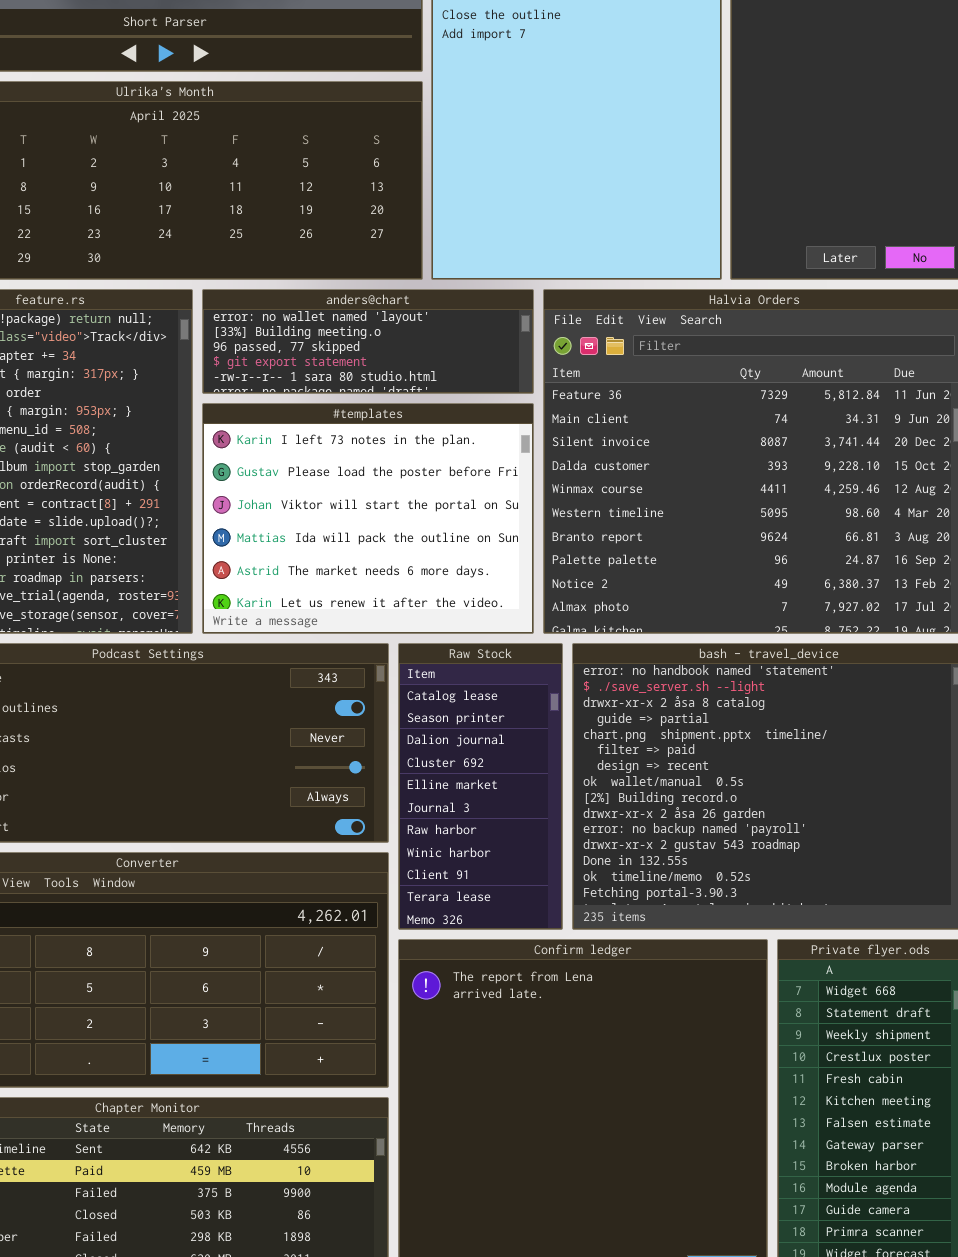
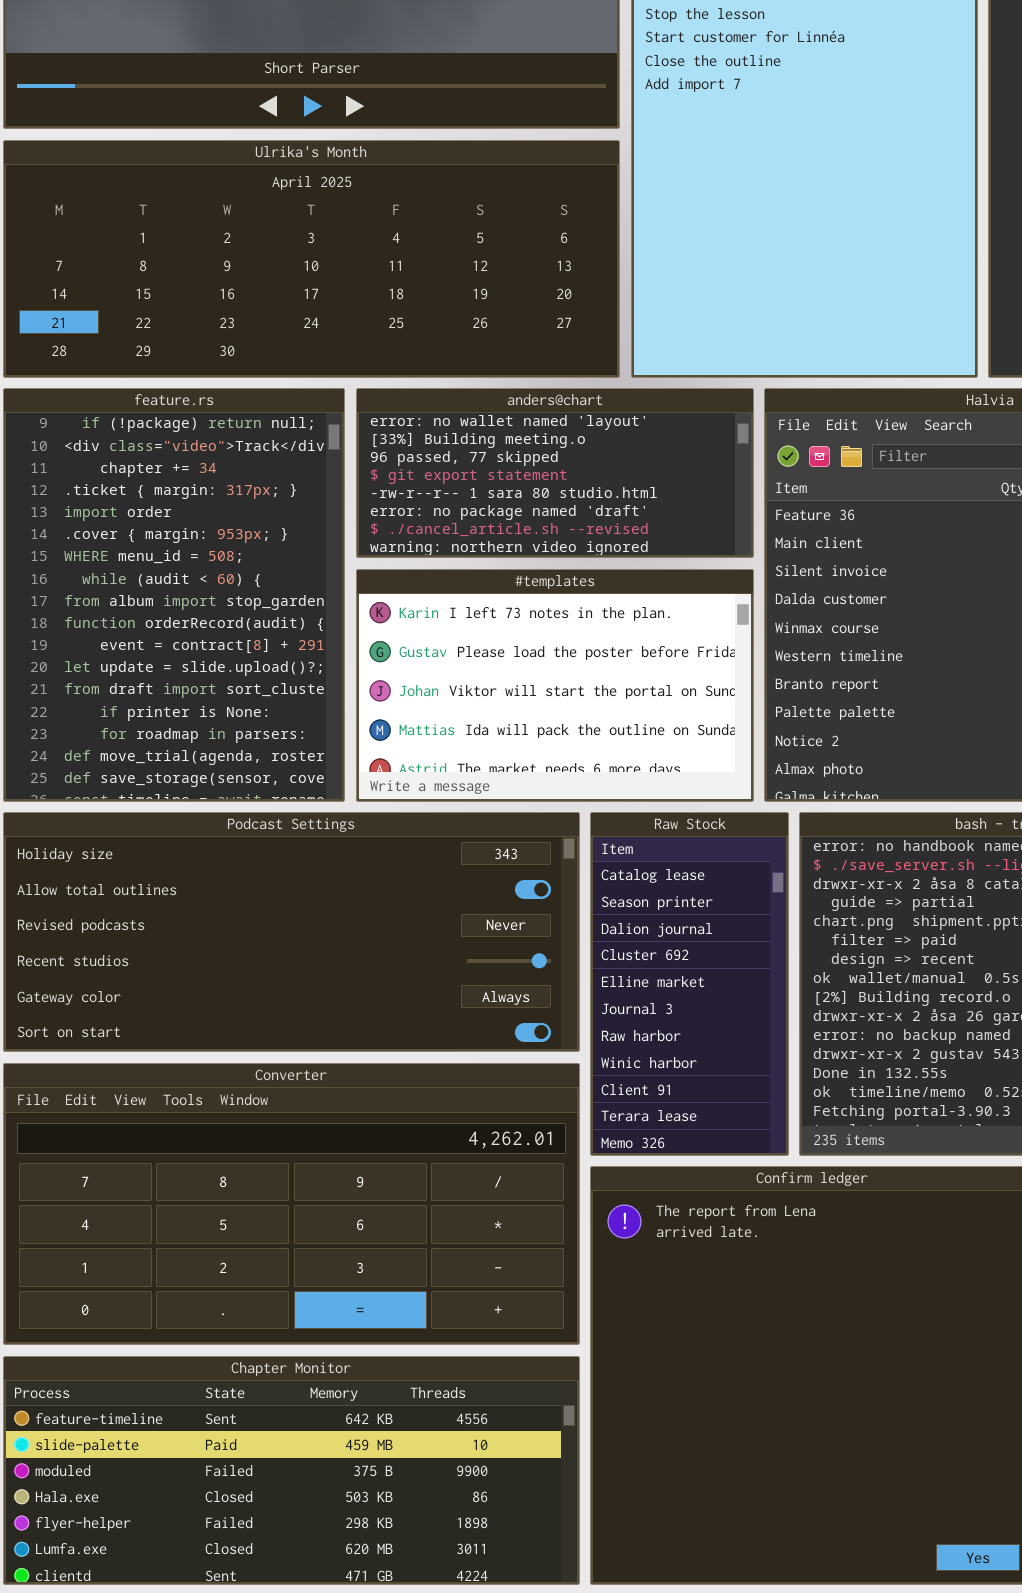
anders@chart: [202,289,534,394] -> [356,388,754,558], resized
#templates: [202,403,534,634] -> [356,569,754,802], resized

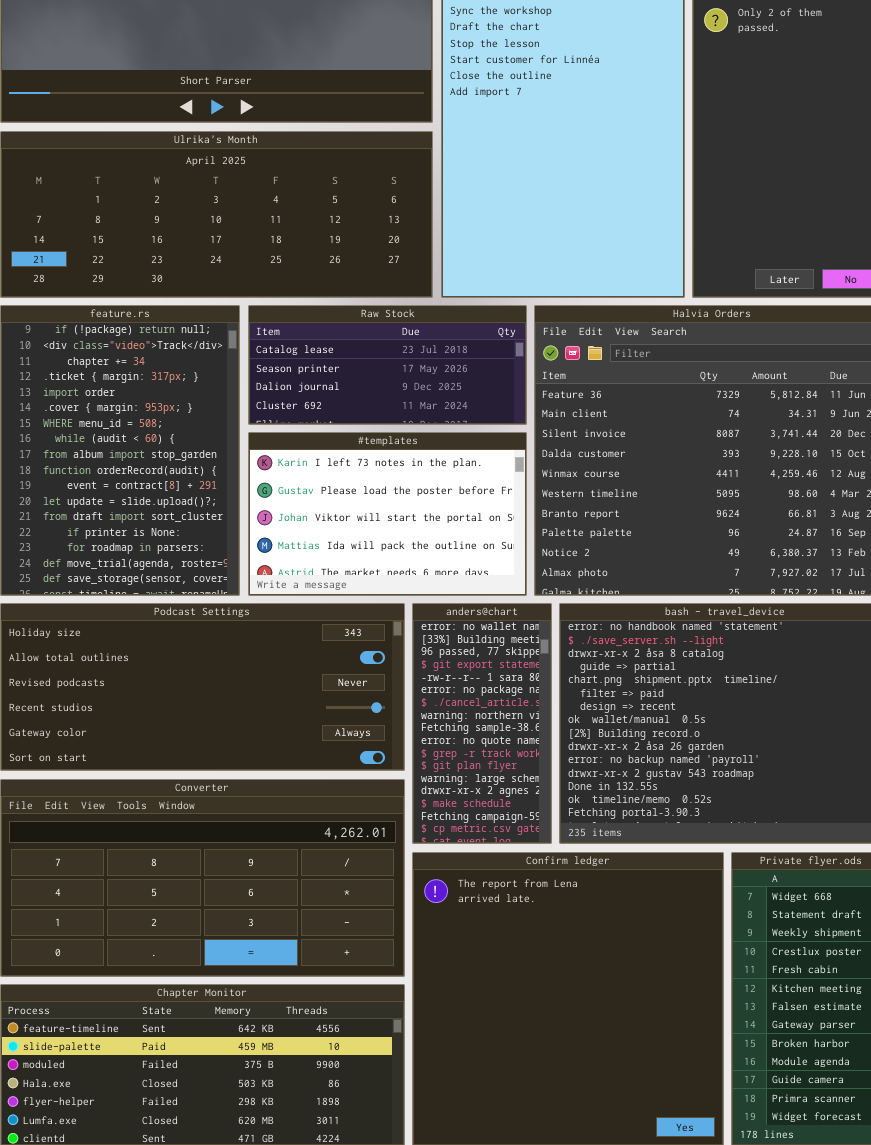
anders@chart: [356,388,754,558] -> [412,603,552,844], moved, resized
Raw Stock: [590,812,789,1156] -> [248,305,527,425], moved, resized

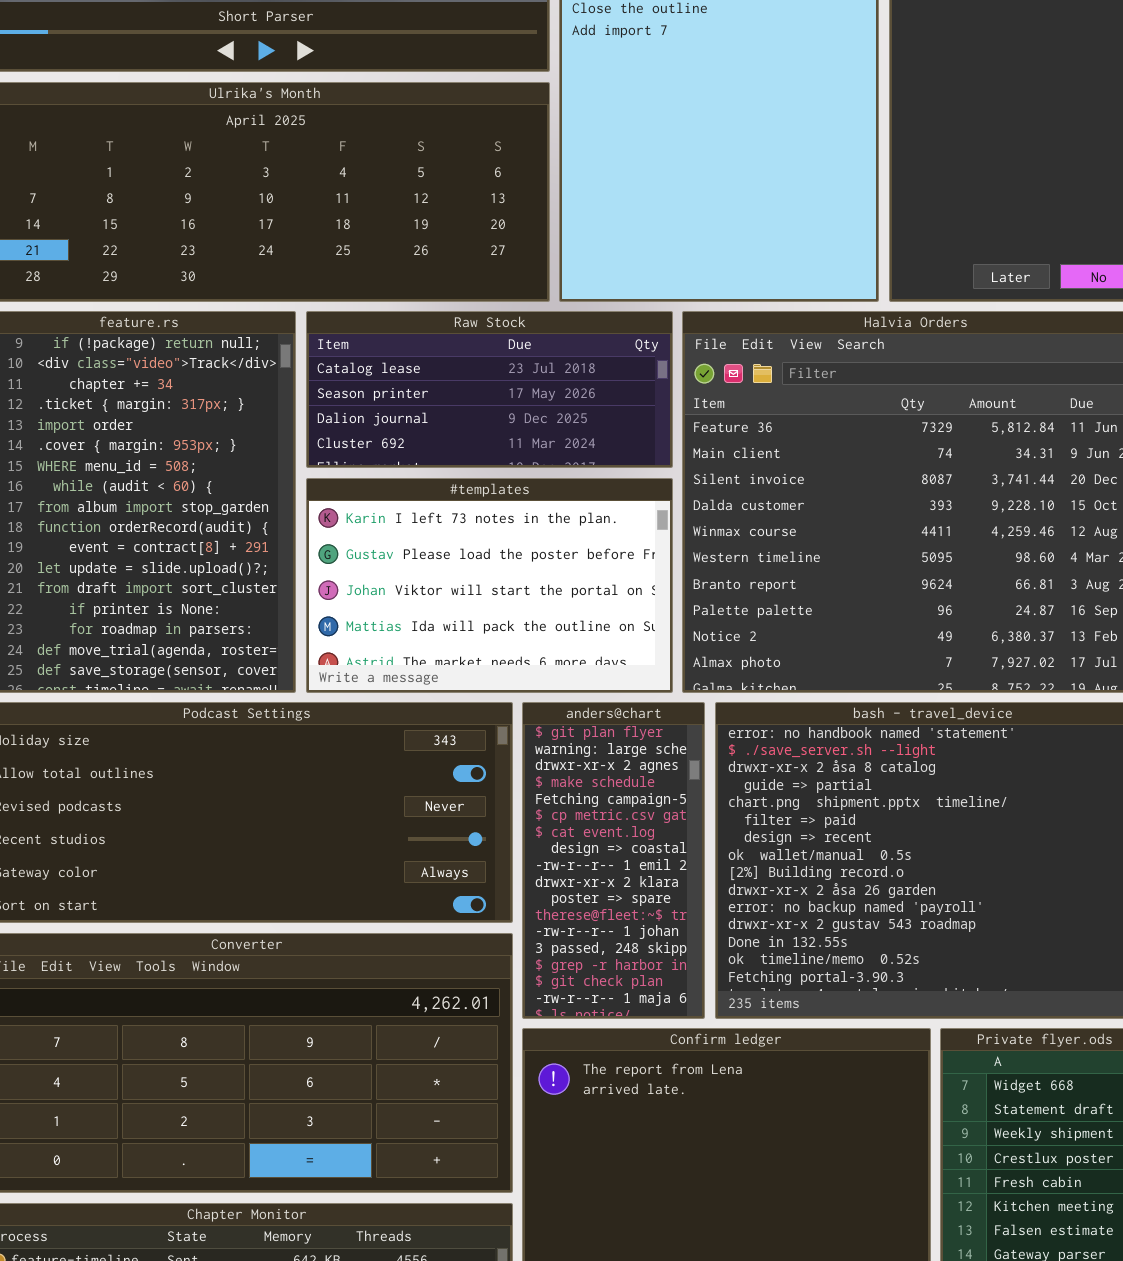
anders@chart: [412,603,552,844] -> [522,702,705,1019], scrolled down 11 rows

